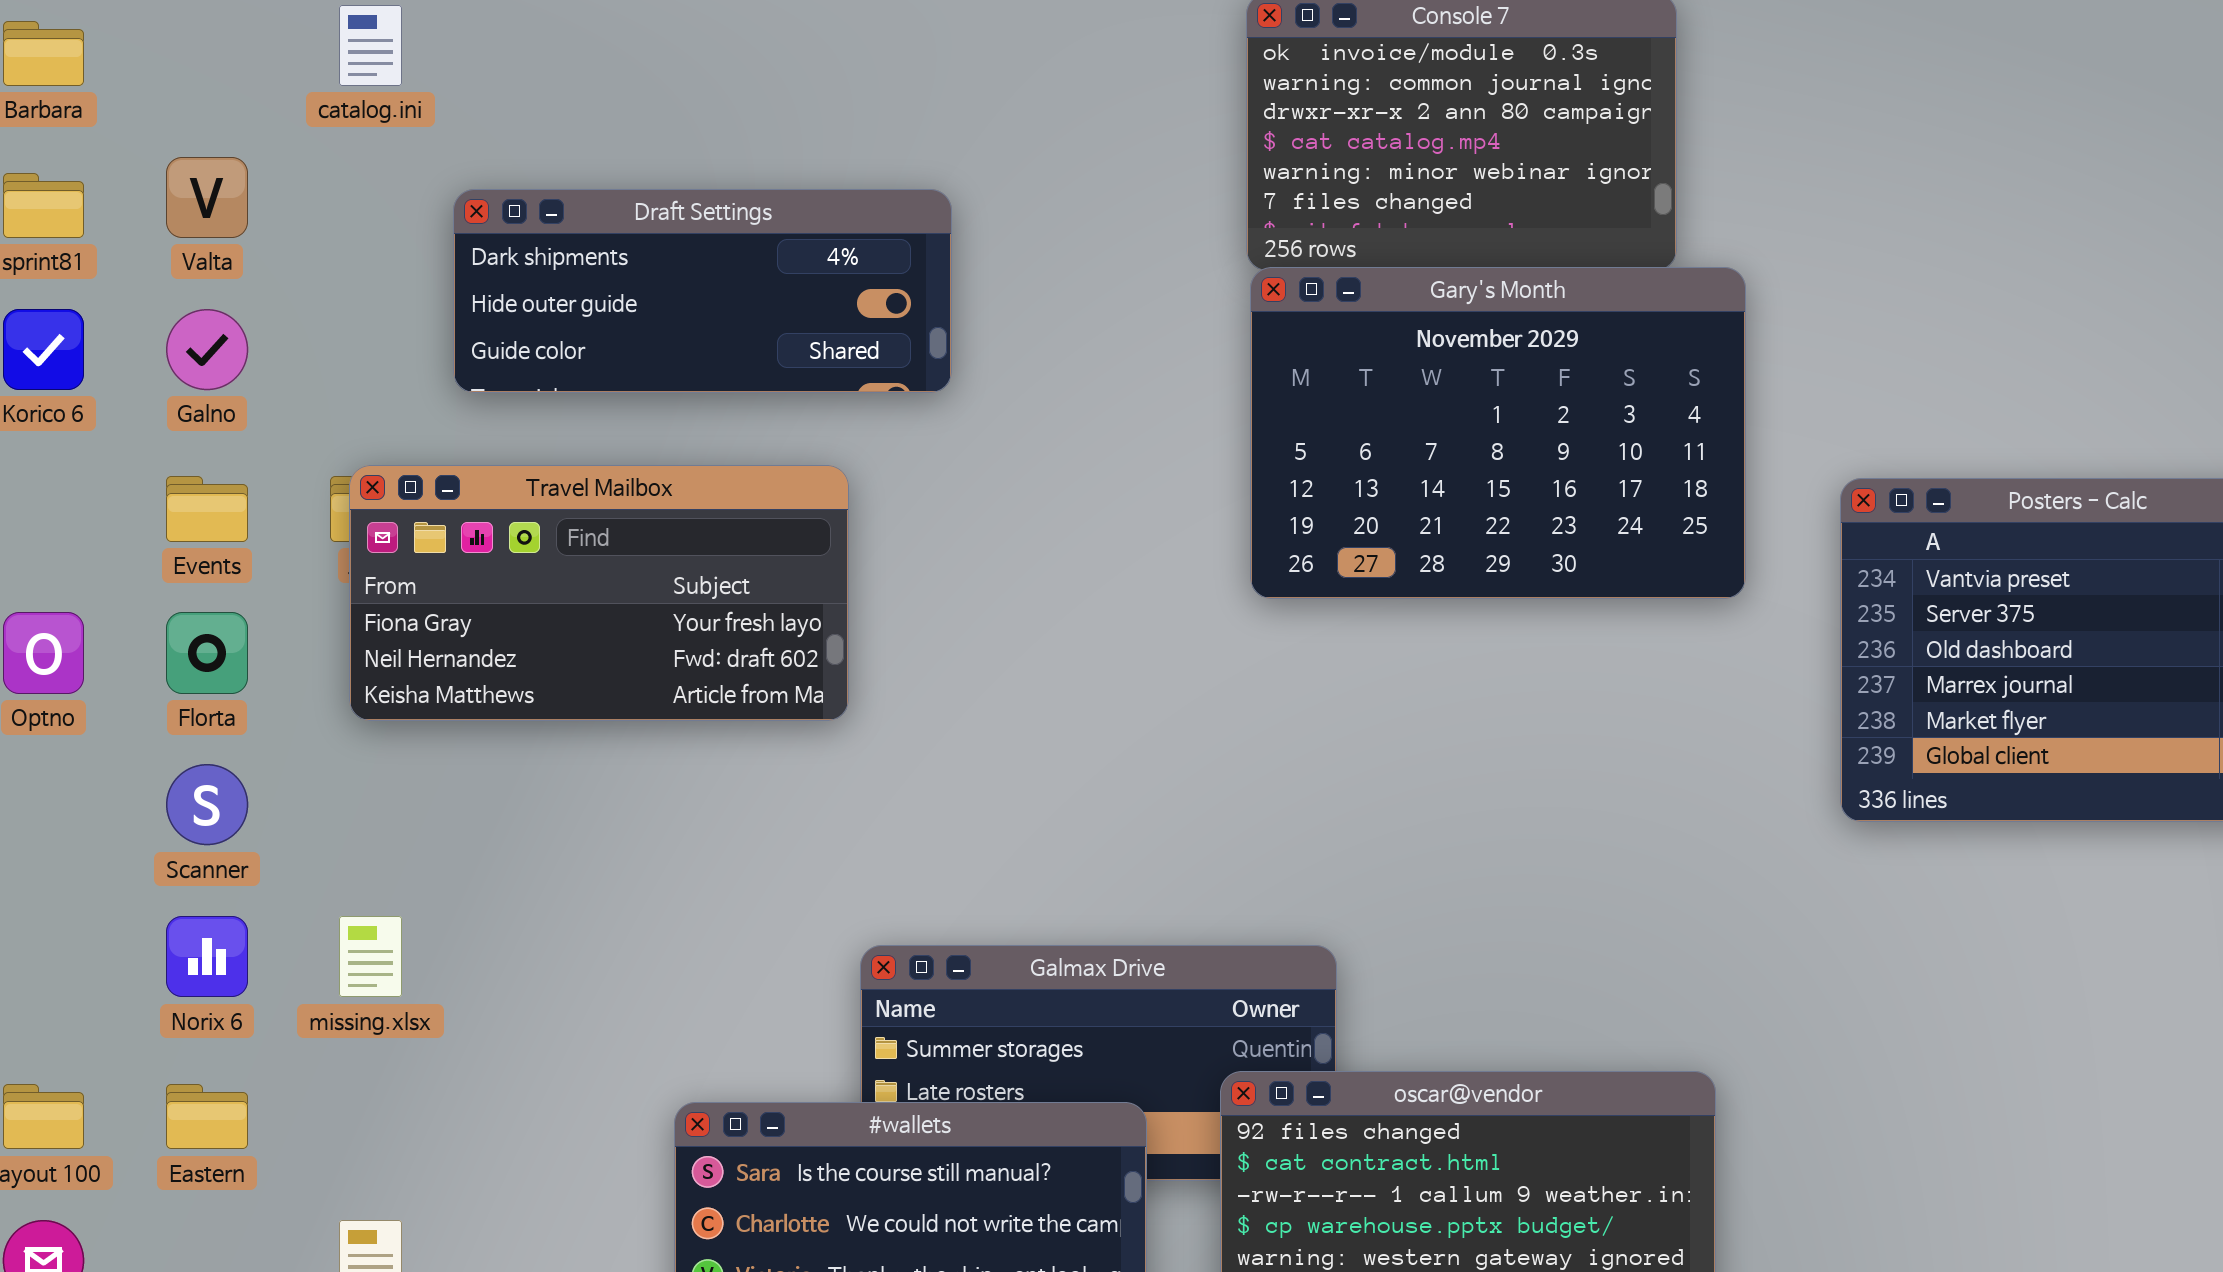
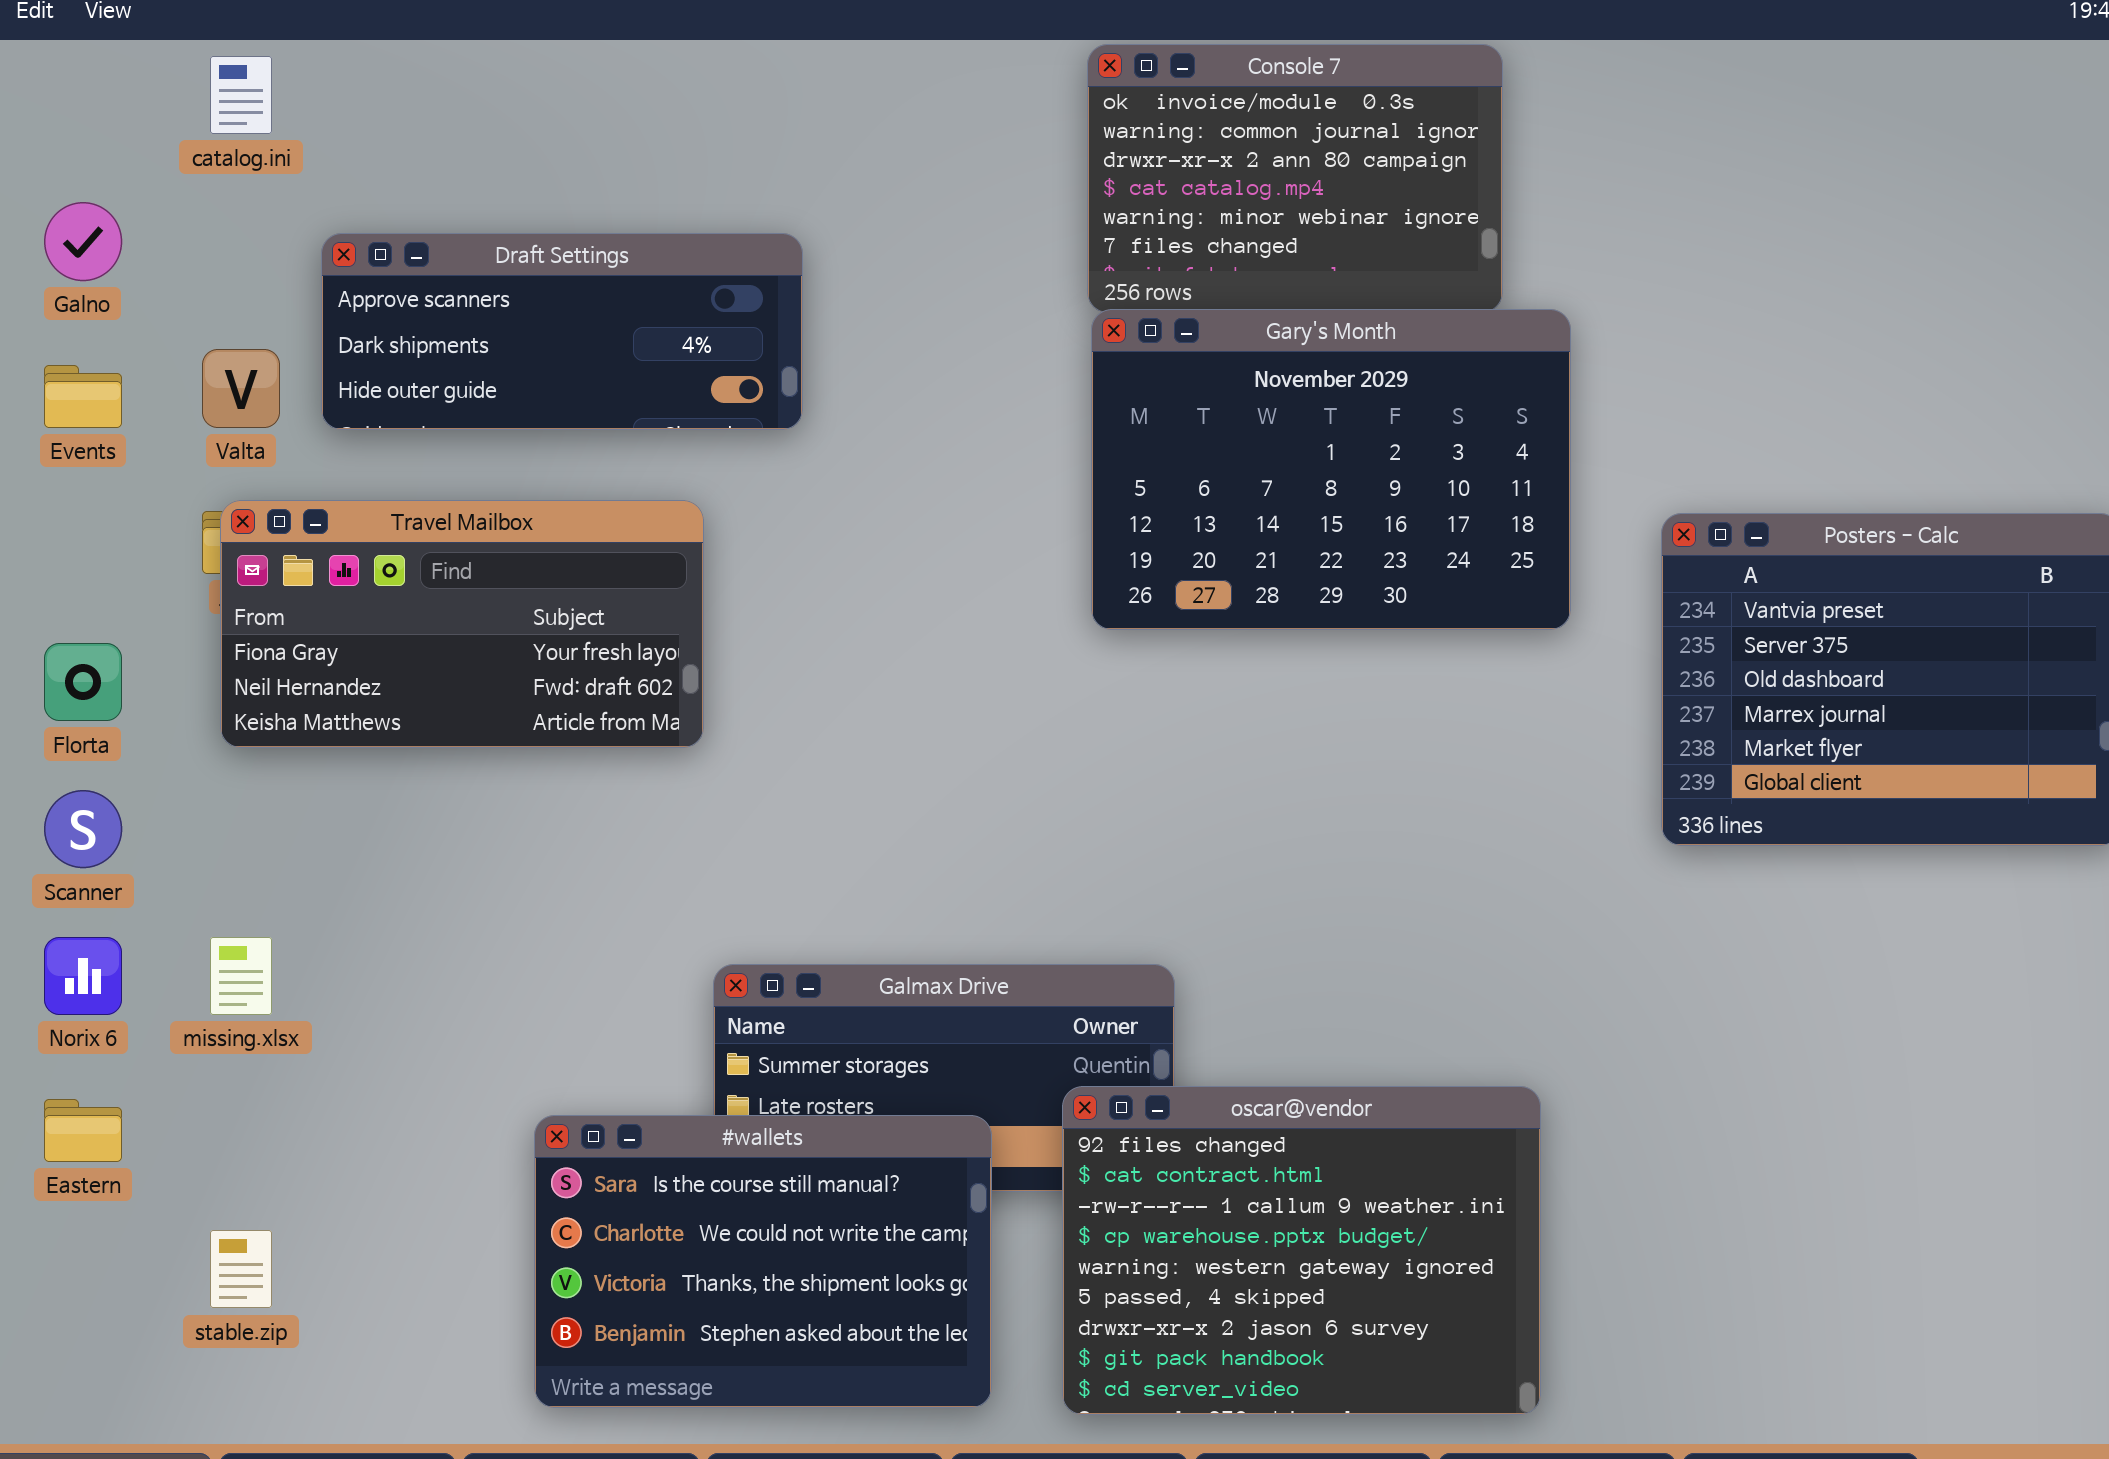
Valta: [166,157,248,238] -> [202,349,280,428], moved
Draft Settings: [453,189,952,393] -> [321,233,803,430], scrolled up 1 row
Galno: [166,309,248,390] -> [44,202,122,281], moved
Events: [166,476,248,542] -> [44,365,122,428], moved

